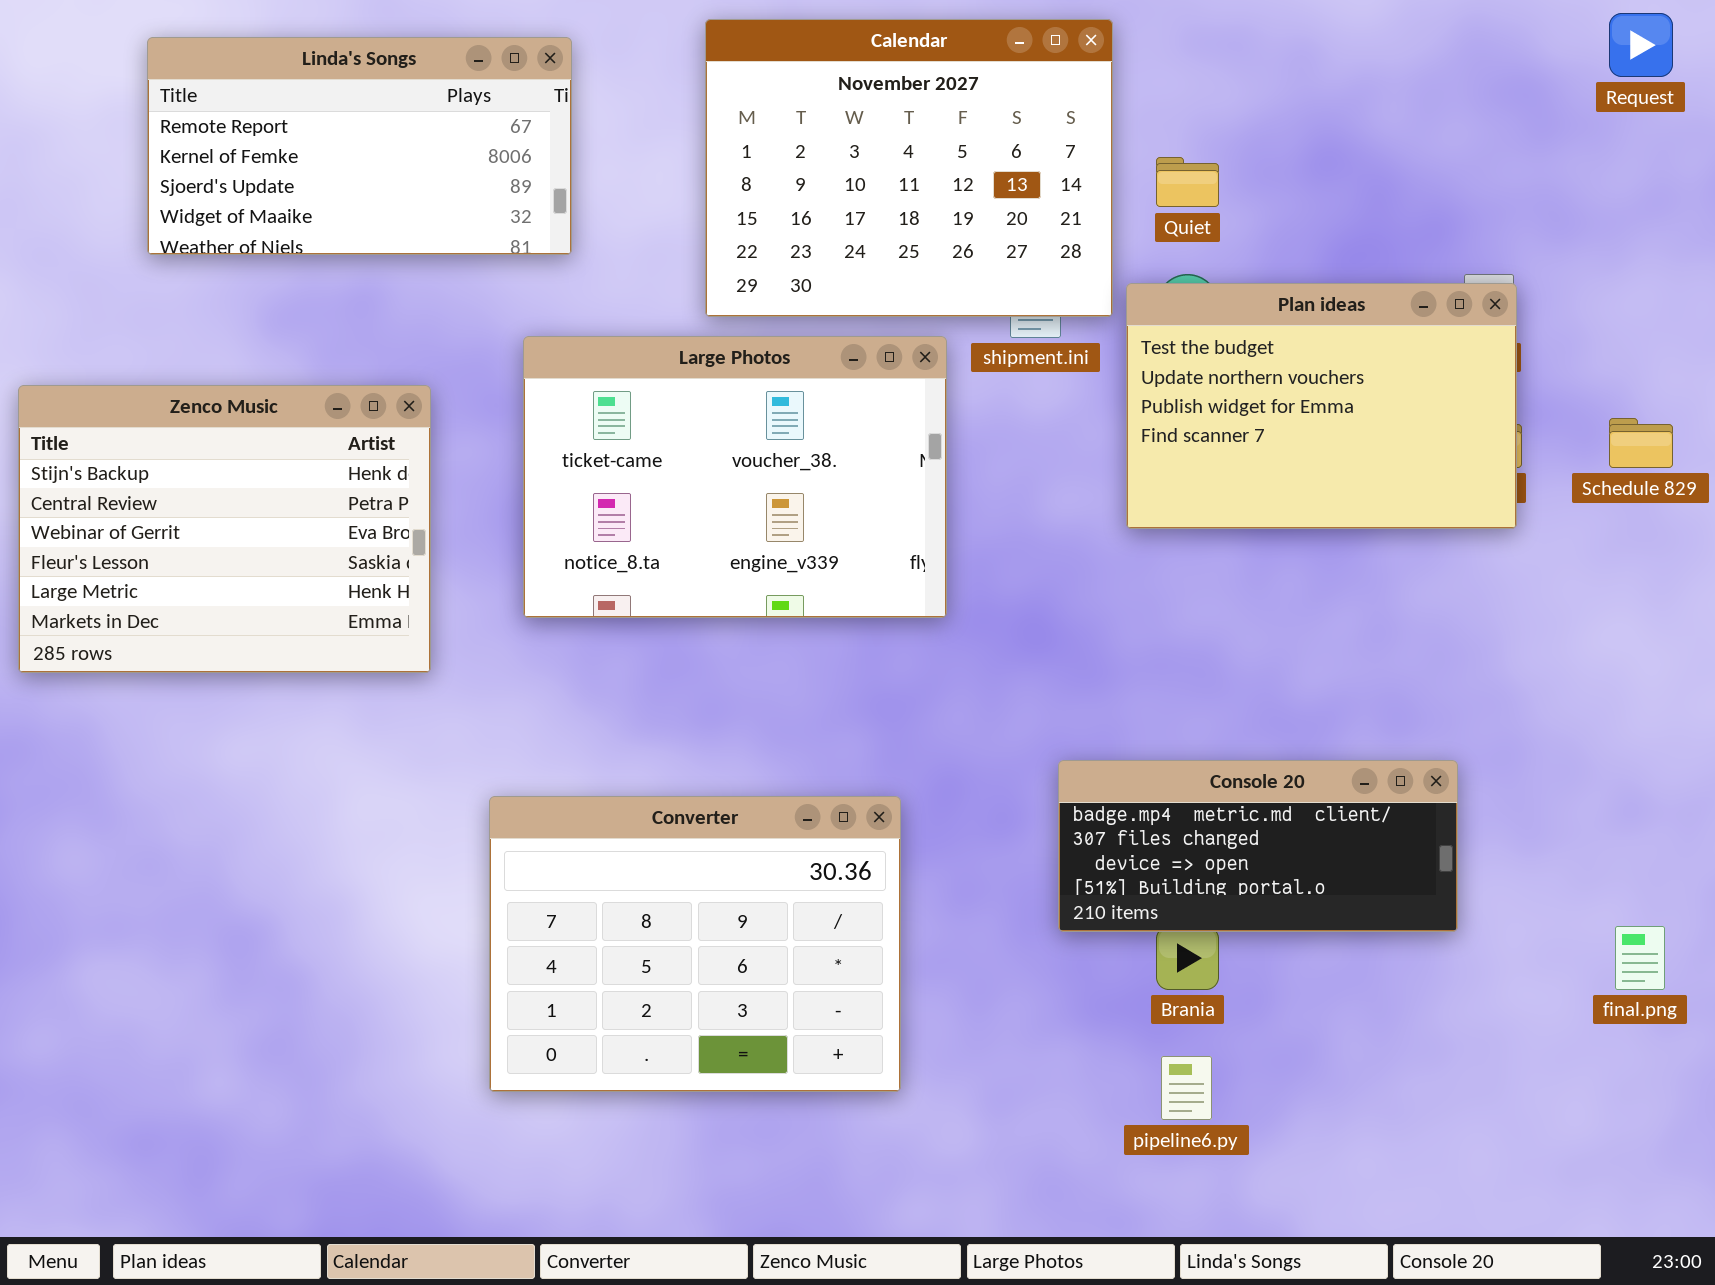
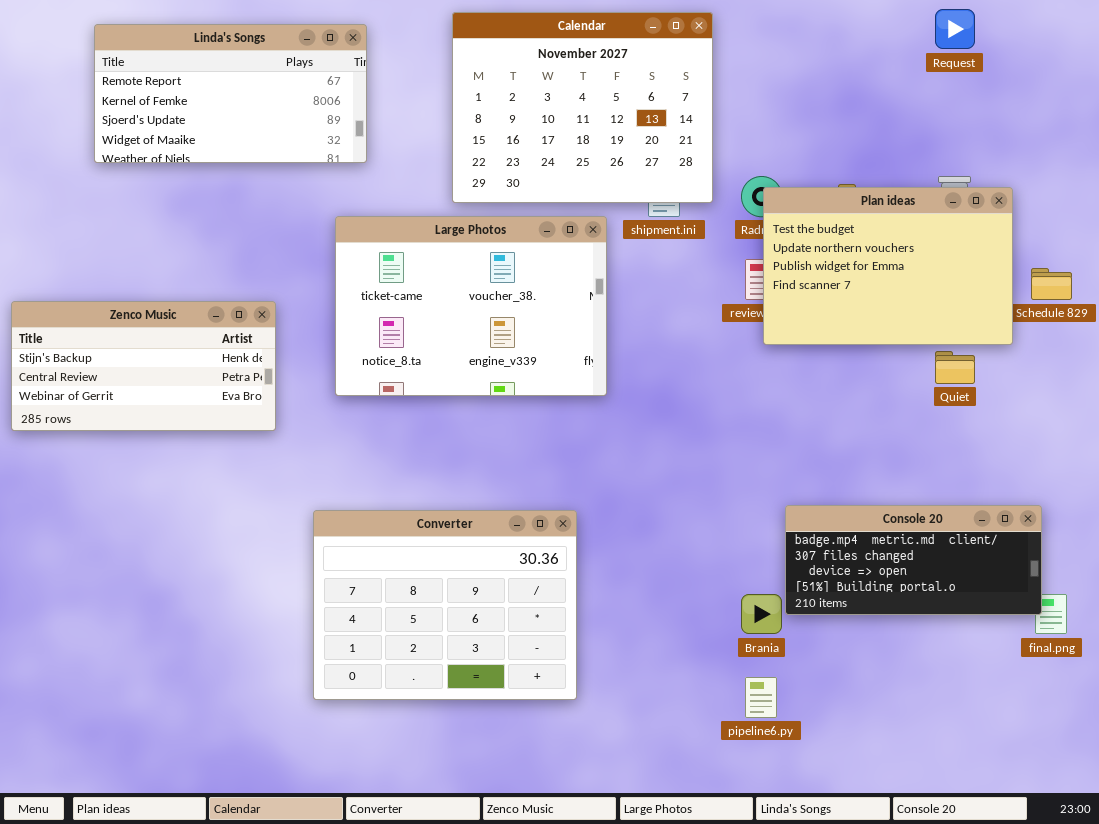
Request: [1609,13,1673,77] -> [935,9,975,49], moved
Quiet: [1156,157,1219,207] -> [935,351,975,384], moved
Plan ideas: [1126,283,1517,529] -> [763,187,1013,345], moved
Zenco Music: [18,385,431,673] -> [11,301,276,431], resized
Console 20: [1058,760,1458,932] -> [785,505,1042,615], moved

